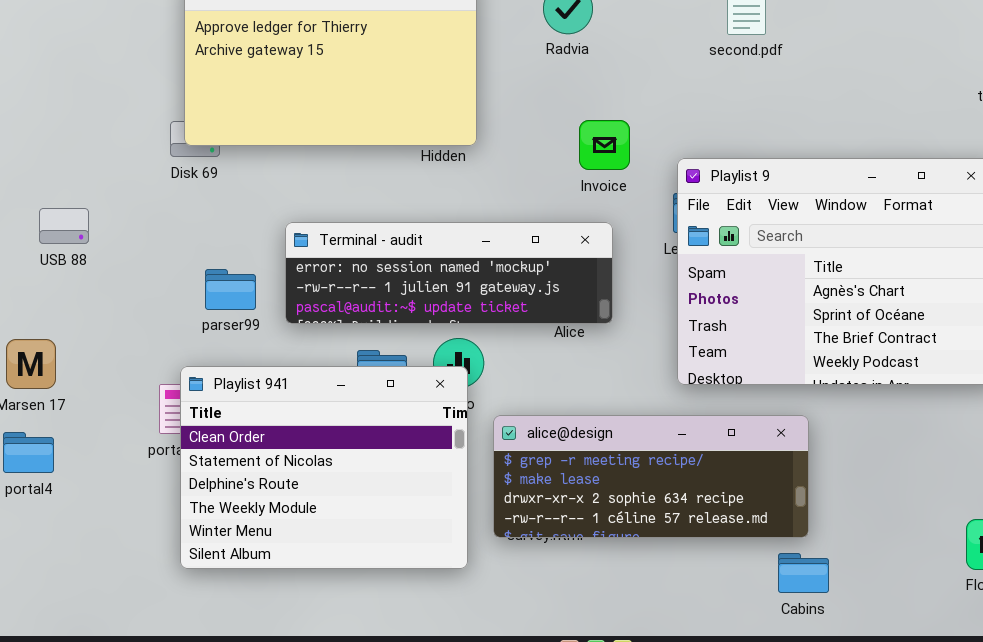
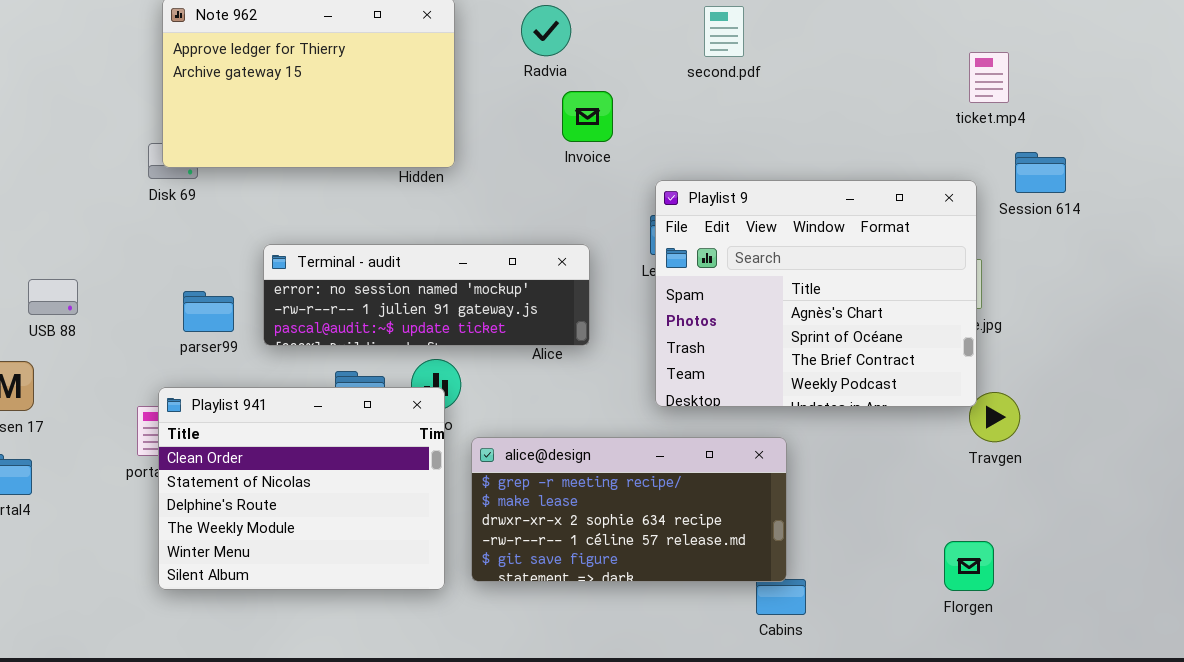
Invoice: [579,120,630,170] -> [562,91,613,142], moved
USB 88: [39,208,89,244] -> [28,279,78,315], moved
alice@design: [493,415,809,538] -> [471,437,787,582], resized

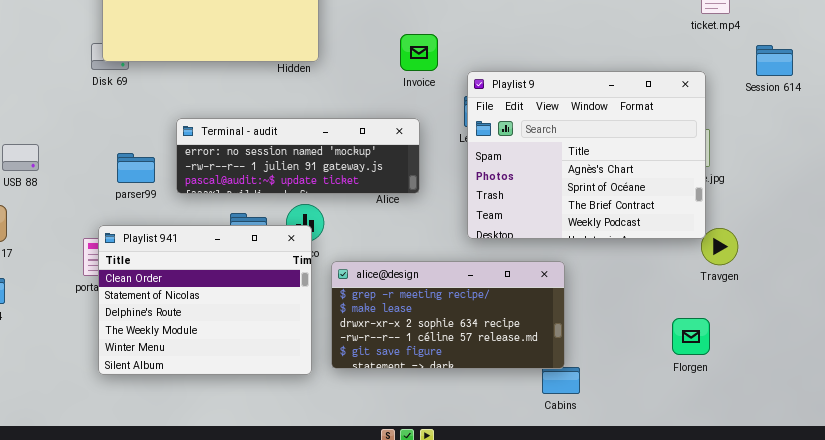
Invoice: [562,91,613,142] -> [400,34,438,71], moved
Session 614: [1015,152,1066,193] -> [756,45,793,76], moved
Florgen: [944,541,994,591] -> [672,318,710,355], moved

